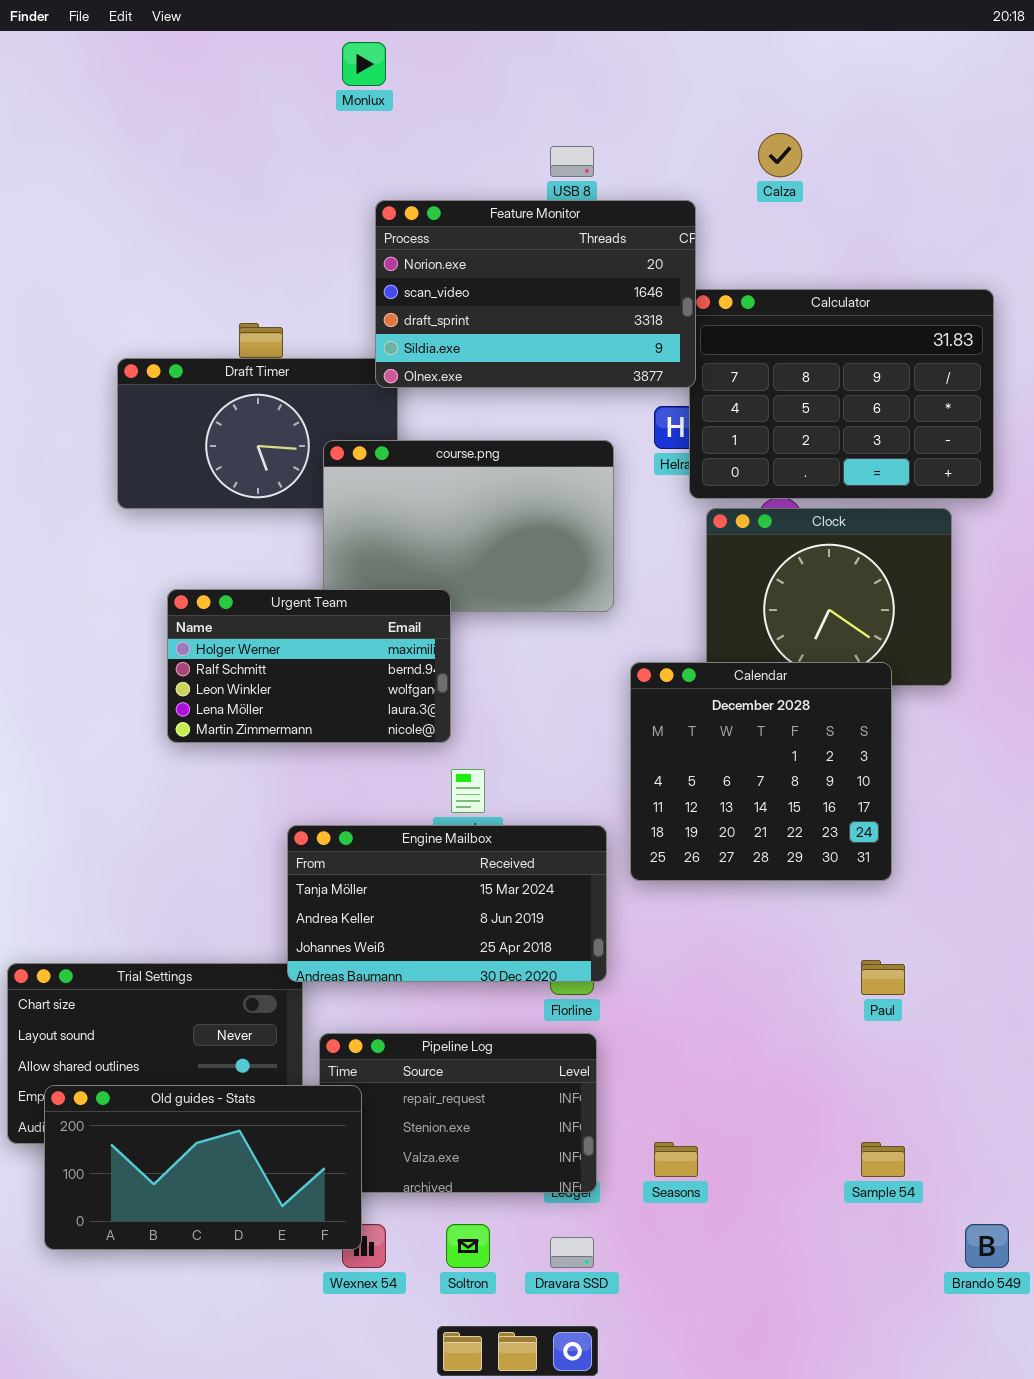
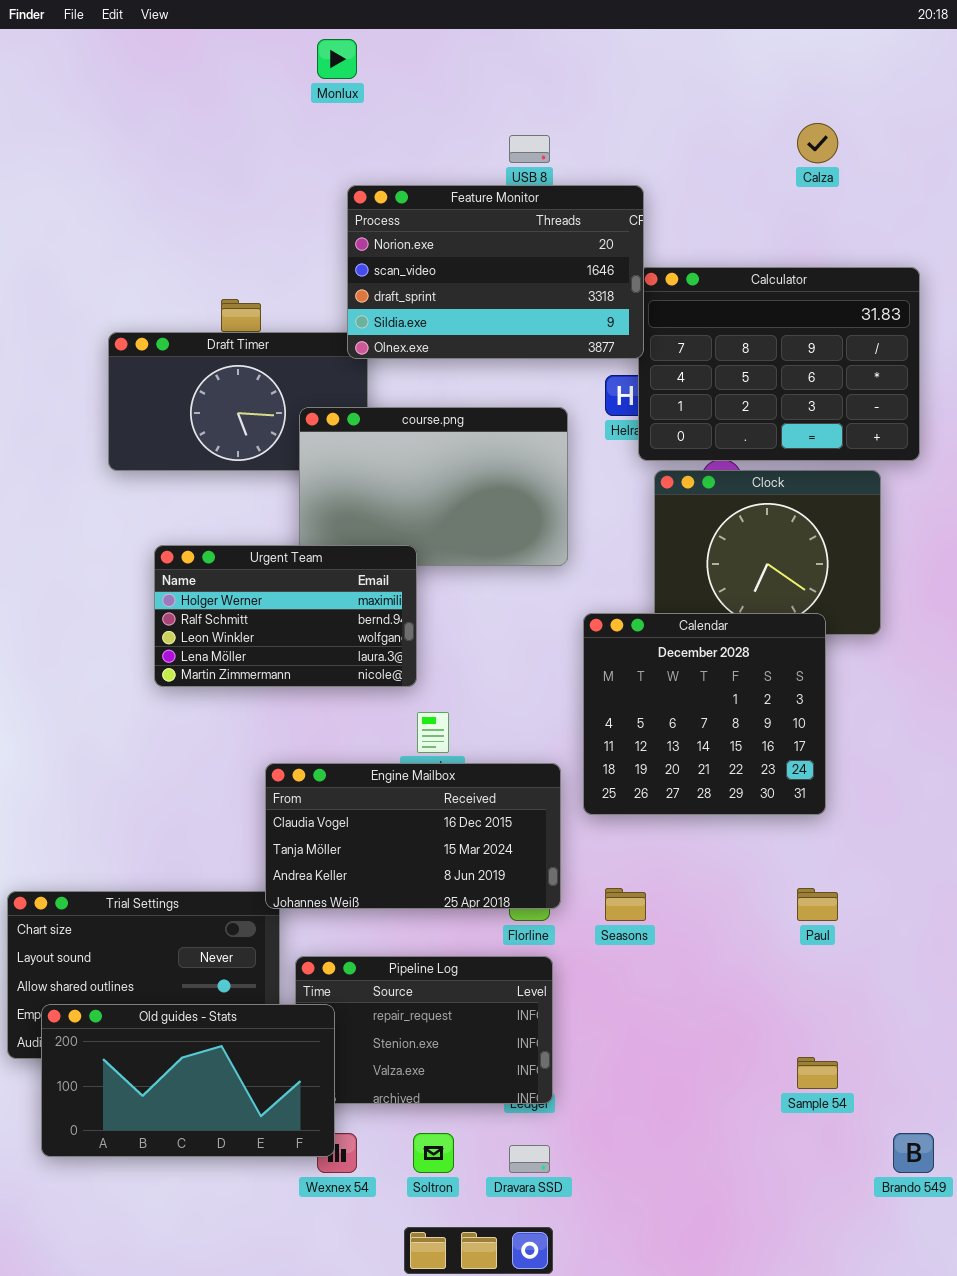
Calza: [758,133,802,177] -> [797,123,838,163], moved
Engine Mailbox: [287,825,607,982] -> [265,763,561,909], scrolled up 1 row
Seasons: [654,1142,698,1177] -> [605,888,646,921], moved

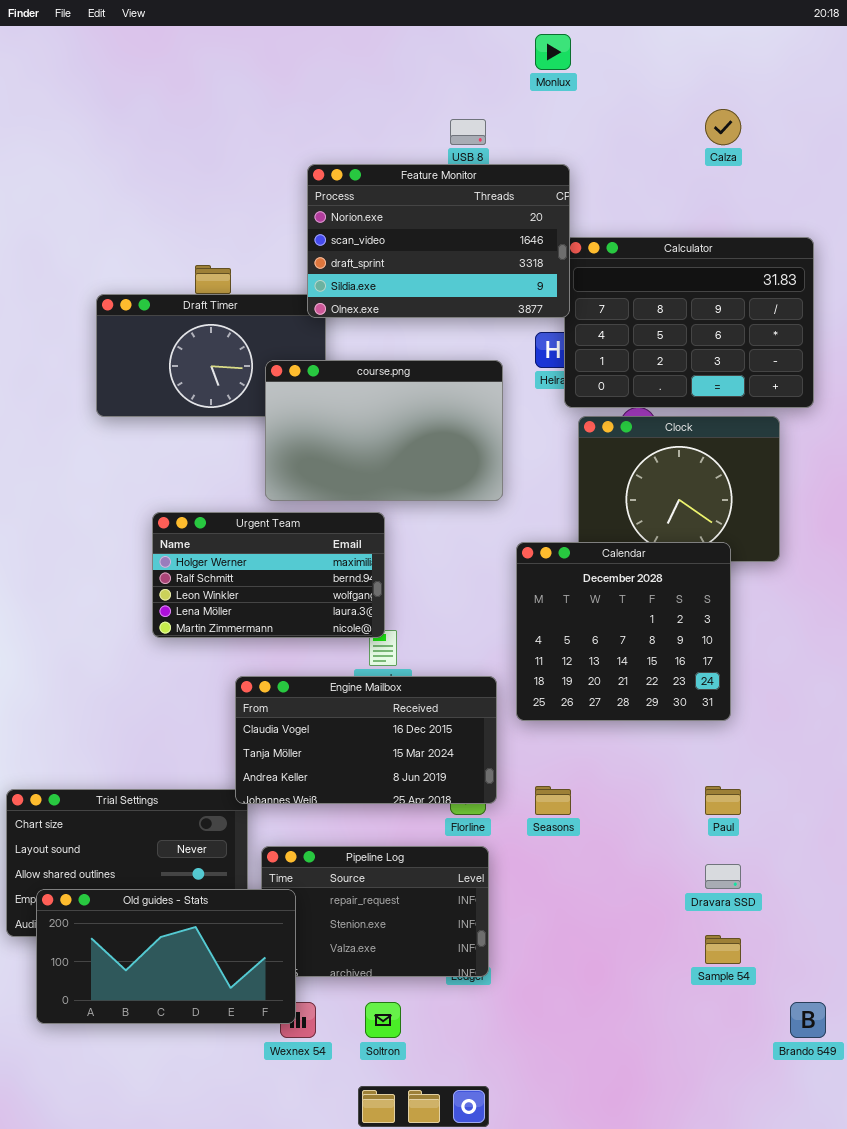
Monlux: [317,39,357,79] -> [535,34,571,70], moved
Urgent Team: [154,545,417,687] -> [152,512,385,638], moved
Dravara SSD: [509,1145,550,1173] -> [705,864,741,889], moved

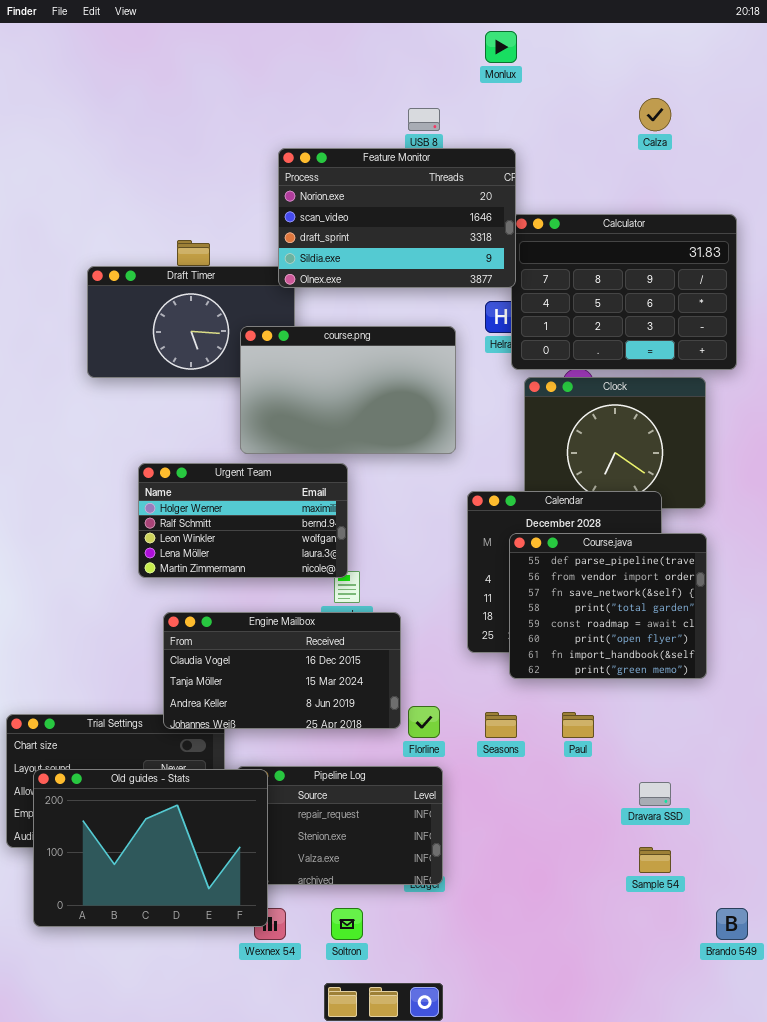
Course.java: none -> [509,533,707,679], opened
Engine Mailbox: [235,676,497,804] -> [163,612,401,729], moved
Paul: [705,786,741,815] -> [562,712,594,738], moved
Old guides - Stats: [36,889,296,1024] -> [33,769,268,927], resized

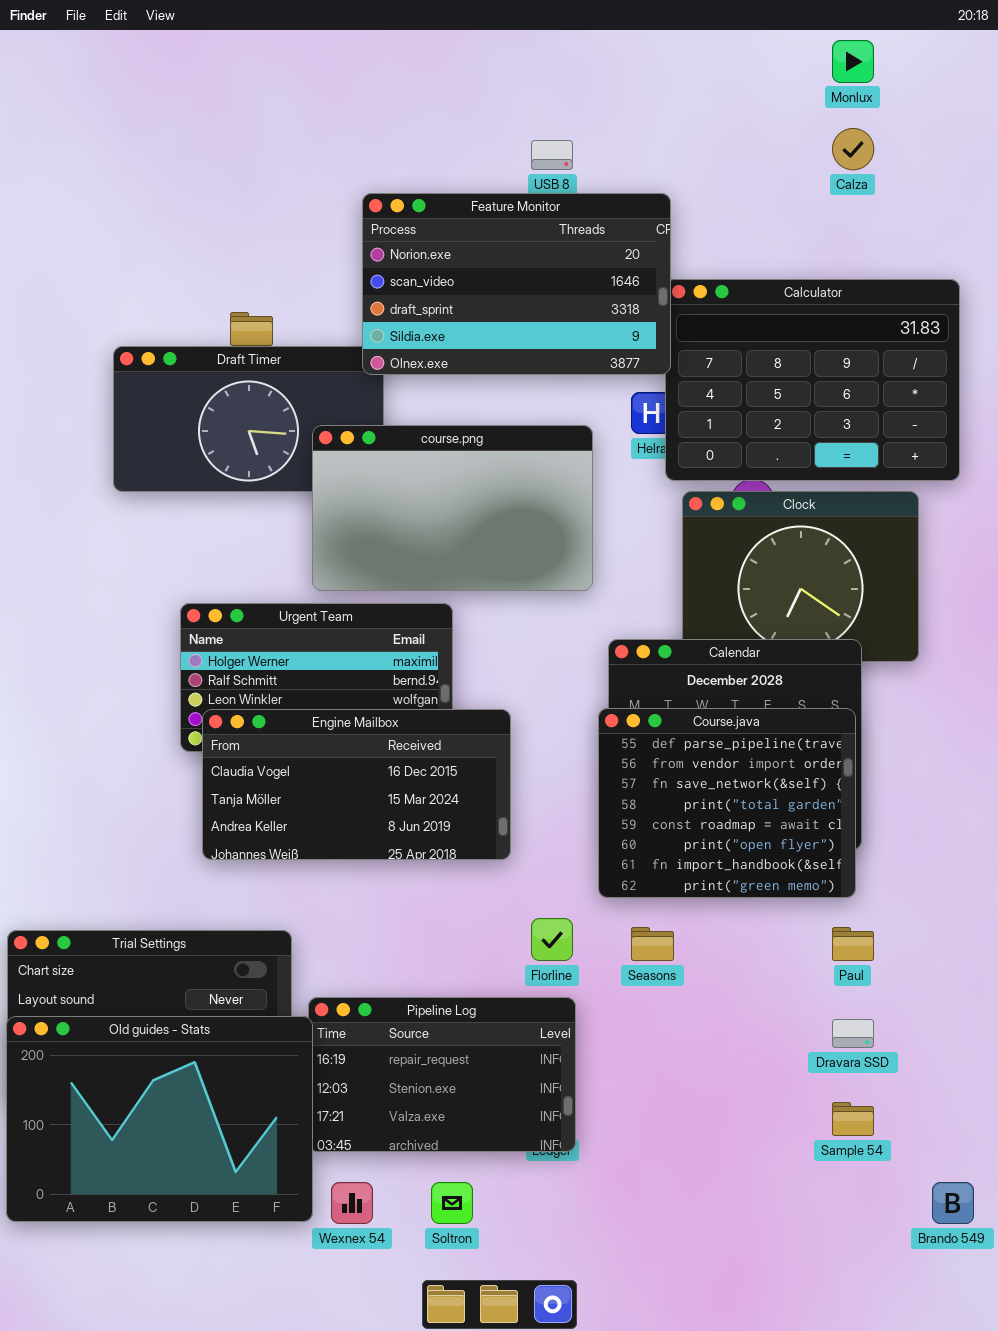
Monlux: [485,31,517,63] -> [832,40,874,83], moved
Course.java: [509,533,707,679] -> [598,708,856,898], moved
Engine Mailbox: [163,612,401,729] -> [202,709,511,860], moved
Paul: [562,712,594,738] -> [832,927,874,961], moved
Old guides - Stats: [33,769,268,927] -> [6,1016,313,1222], moved

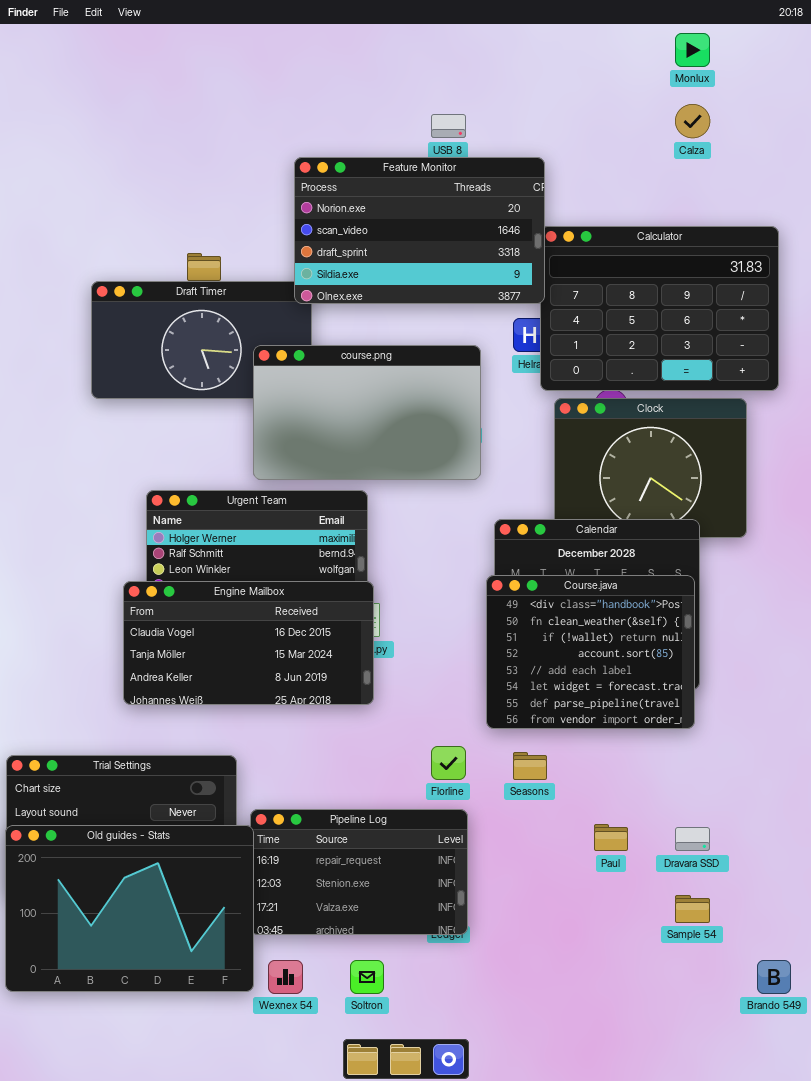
Course.java: [598,708,856,898] -> [486,575,695,729], scrolled up 6 rows
Engine Mailbox: [202,709,511,860] -> [123,581,374,705], moved
Paul: [832,927,874,961] -> [594,824,628,851], moved

